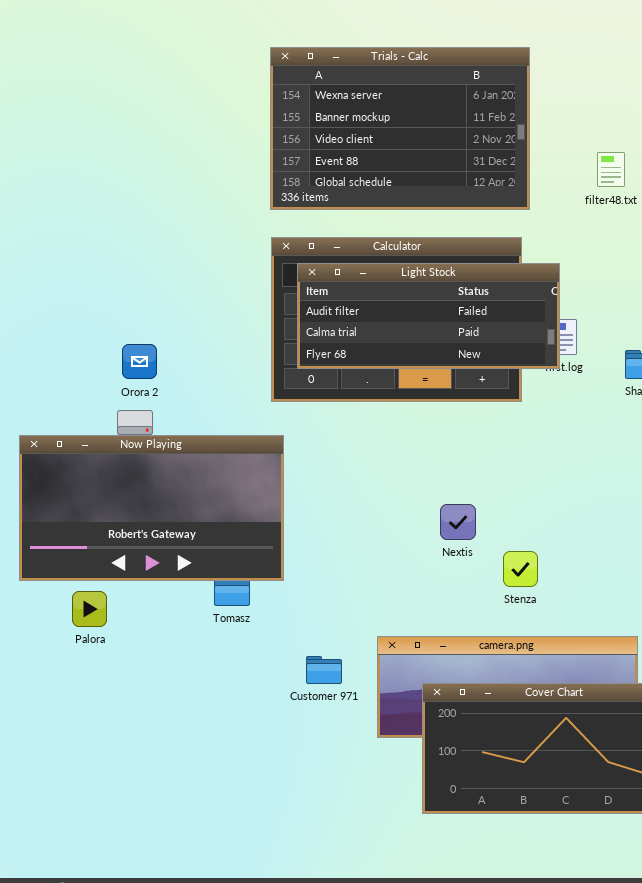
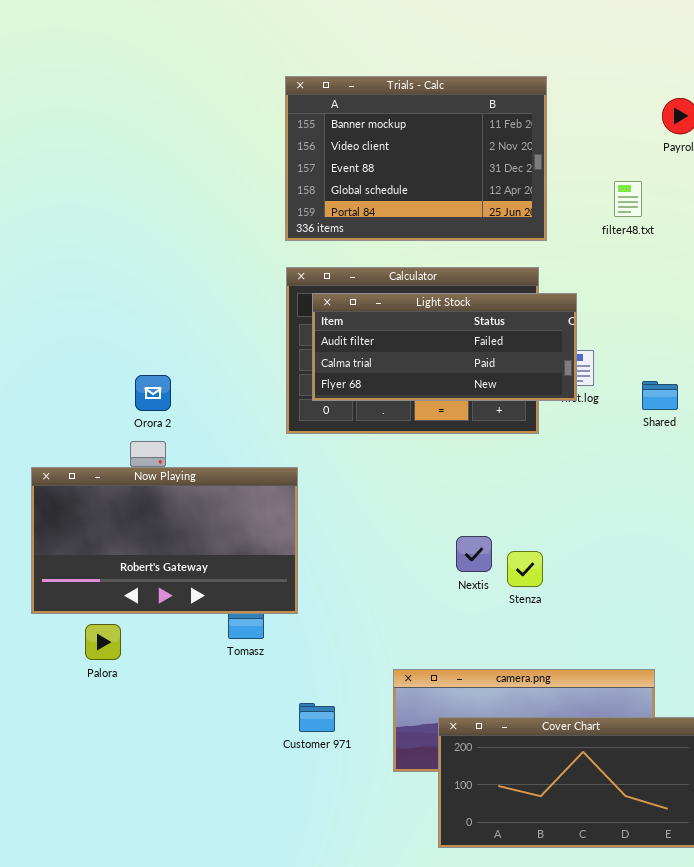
Trials - Calc: [270,47,530,210] -> [285,76,547,241], scrolled down 1 row
Stenza: [503,551,538,587] -> [507,551,543,587], moved
Customer 971: [306,656,342,684] -> [299,703,335,732], moved

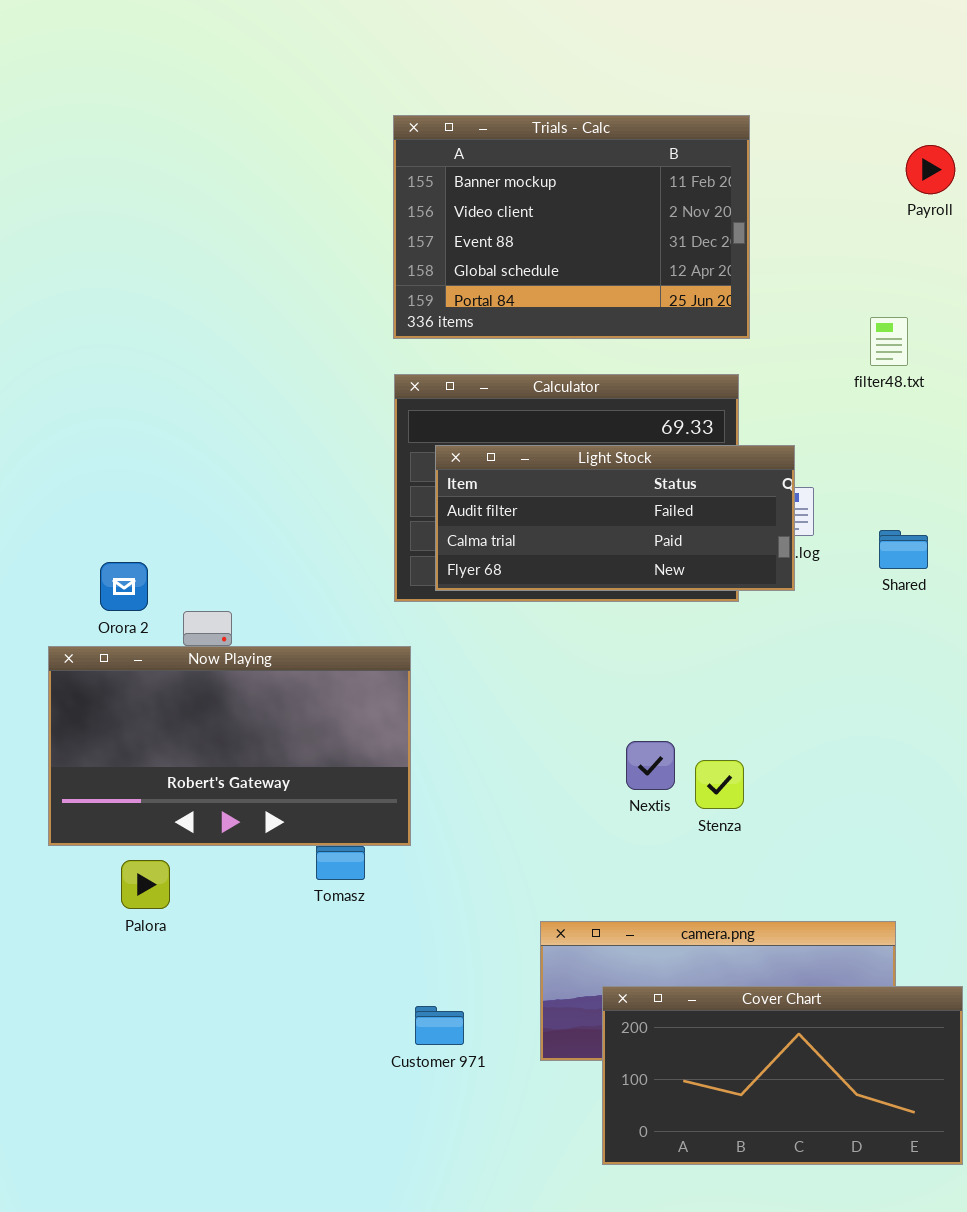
filter48.txt: [614,181,642,217] -> [870,317,908,366], moved
Light Stock: [312,293,577,401] -> [435,445,795,591], moved
Orora 2: [135,375,171,411] -> [100,562,148,611], moved
Customer 971: [299,703,335,732] -> [415,1006,464,1045], moved

